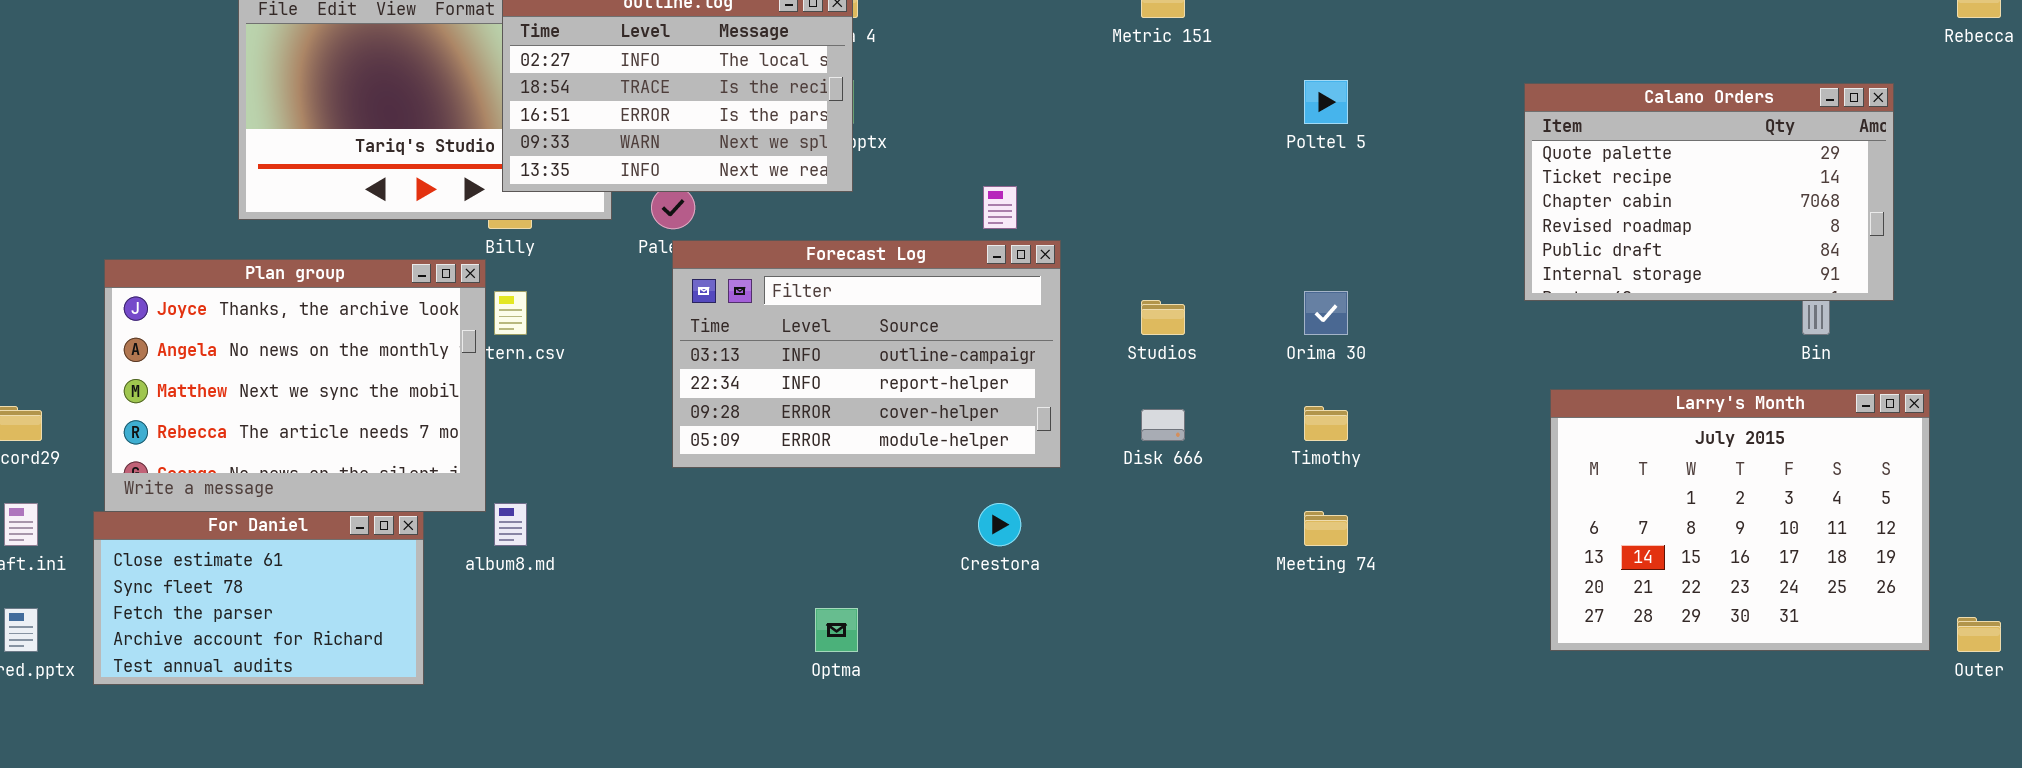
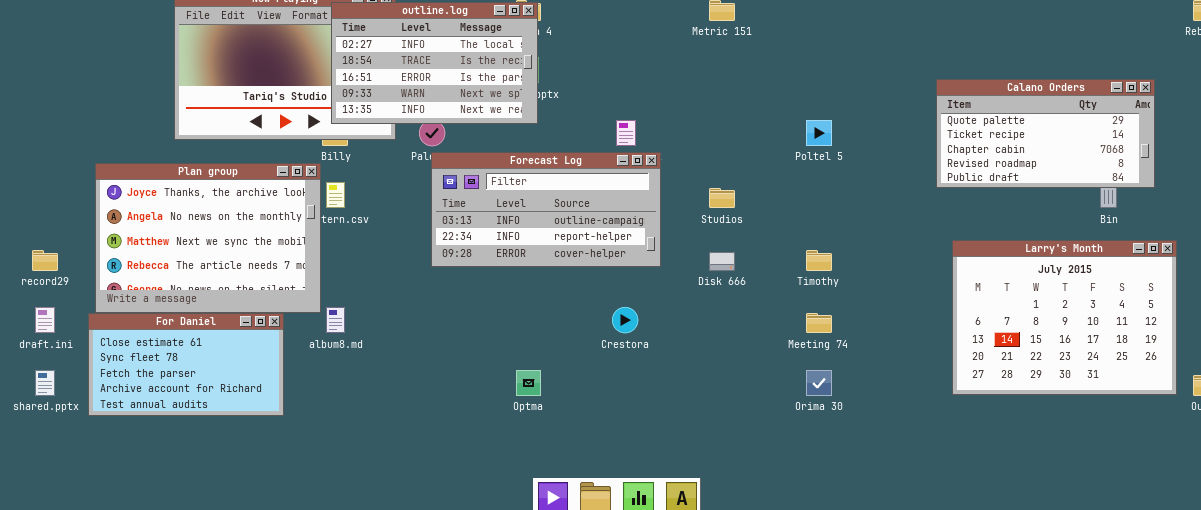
Poltel 5: [1304,80,1348,124] -> [806,120,832,146], moved
Calano Orders: [1524,83,1894,301] -> [936,79,1155,188], resized
Forecast Log: [672,240,1061,468] -> [431,152,661,267], resized
Orima 30: [1304,291,1348,335] -> [806,370,832,396], moved

